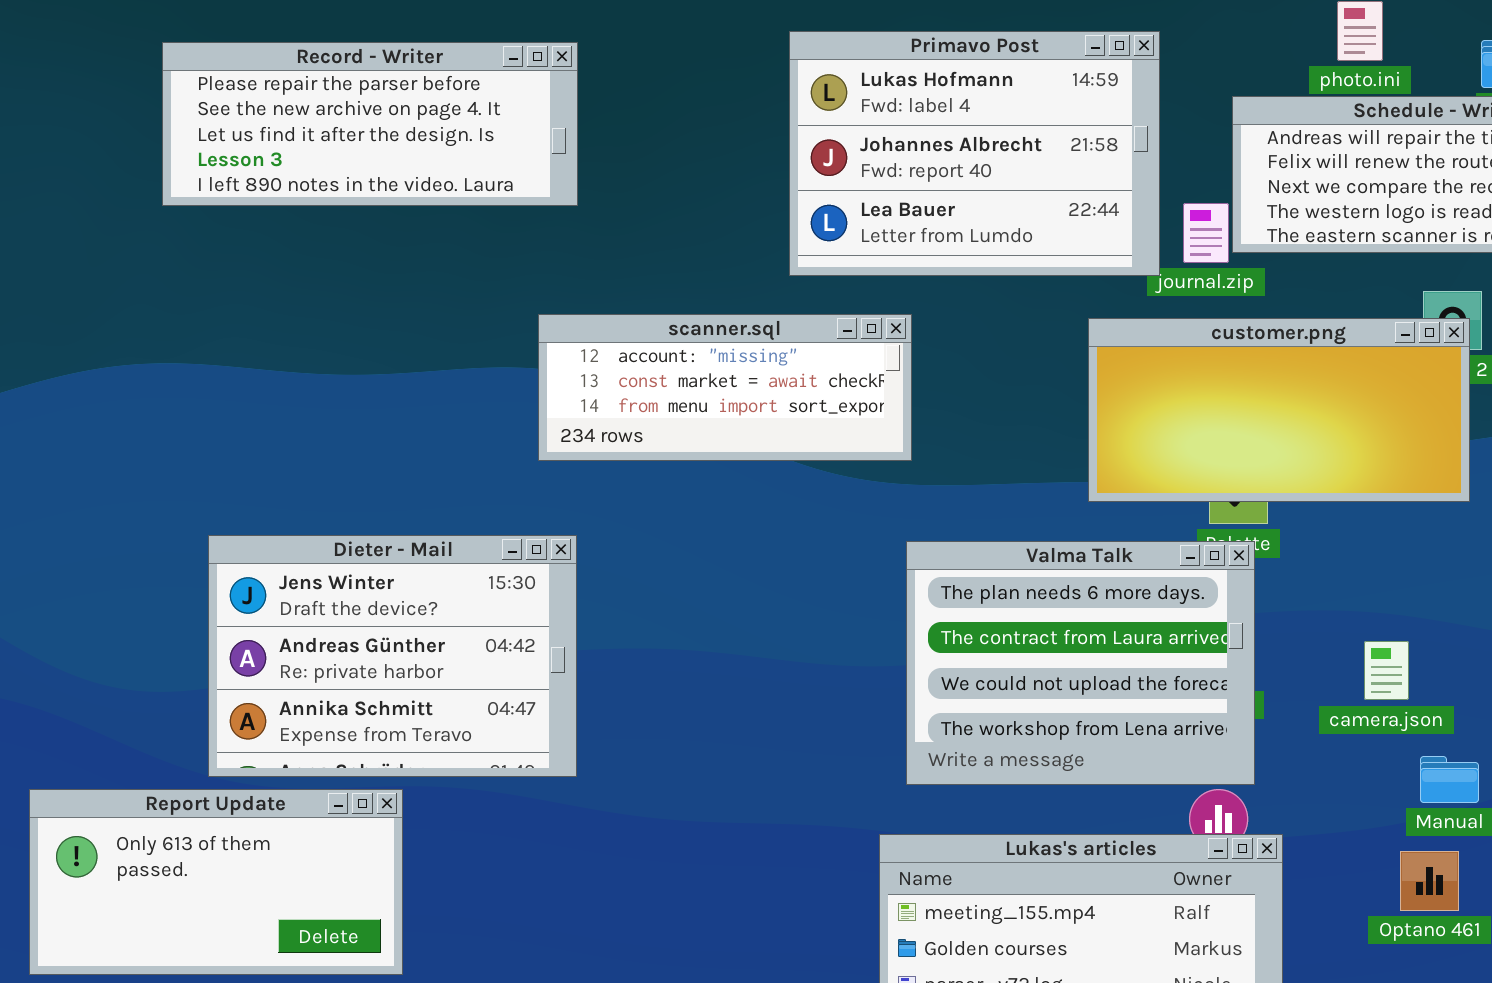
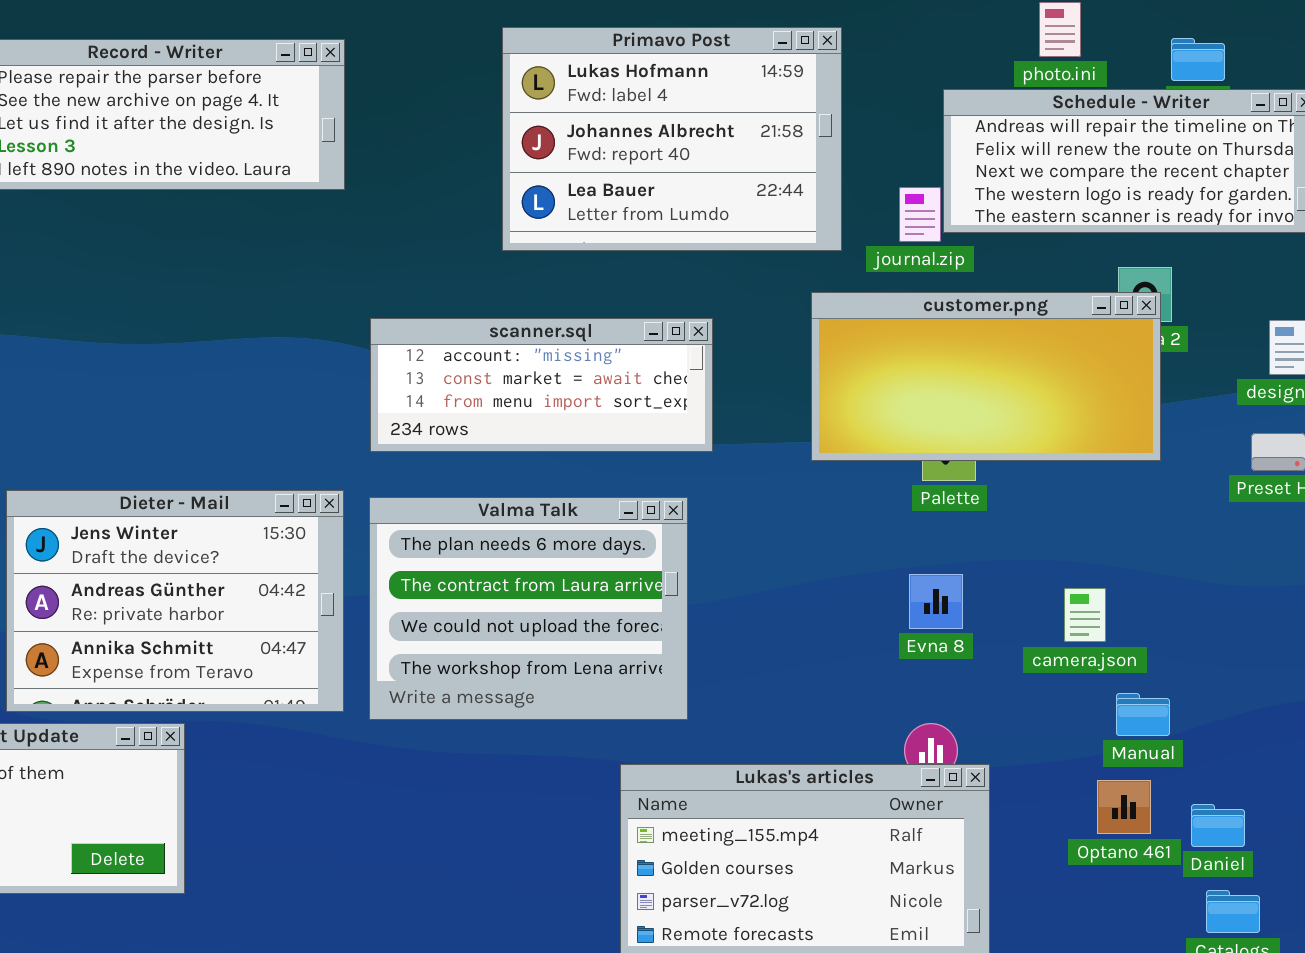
Primavo Post: [789,31,1160,276] -> [502,27,842,251], moved
scanner.sql: [538,314,912,461] -> [370,318,713,452], moved
Valma Talk: [906,541,1255,785] -> [369,497,688,720], moved

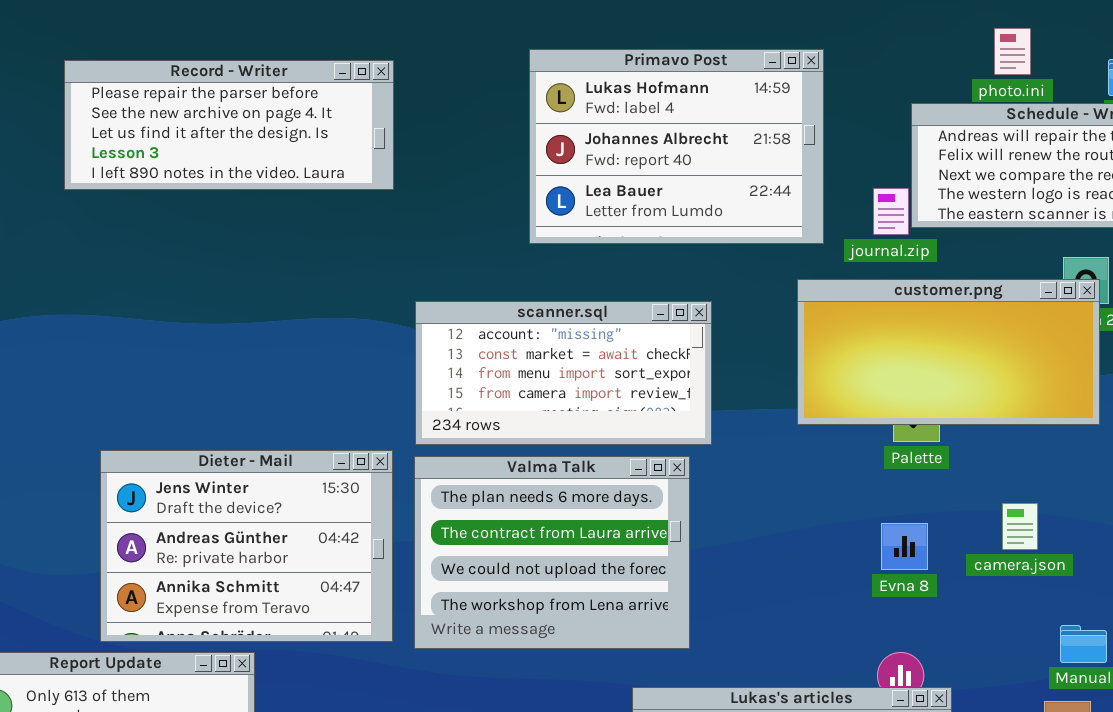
scanner.sql: [370,318,713,452] -> [415,301,712,445], resized
camera.json: [1064,588,1106,642] -> [1002,503,1038,550], moved

